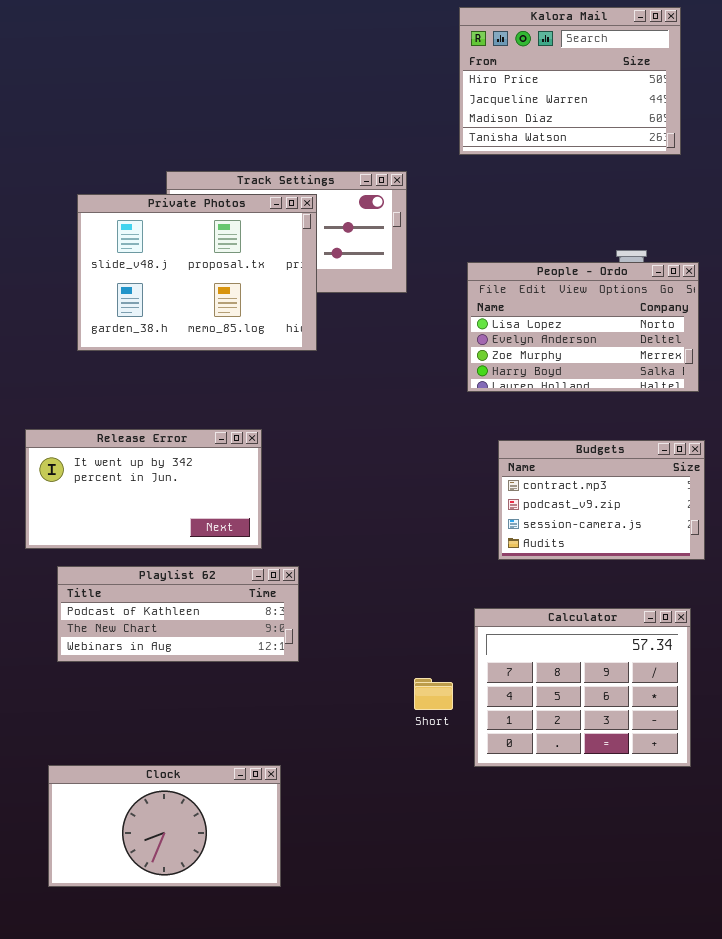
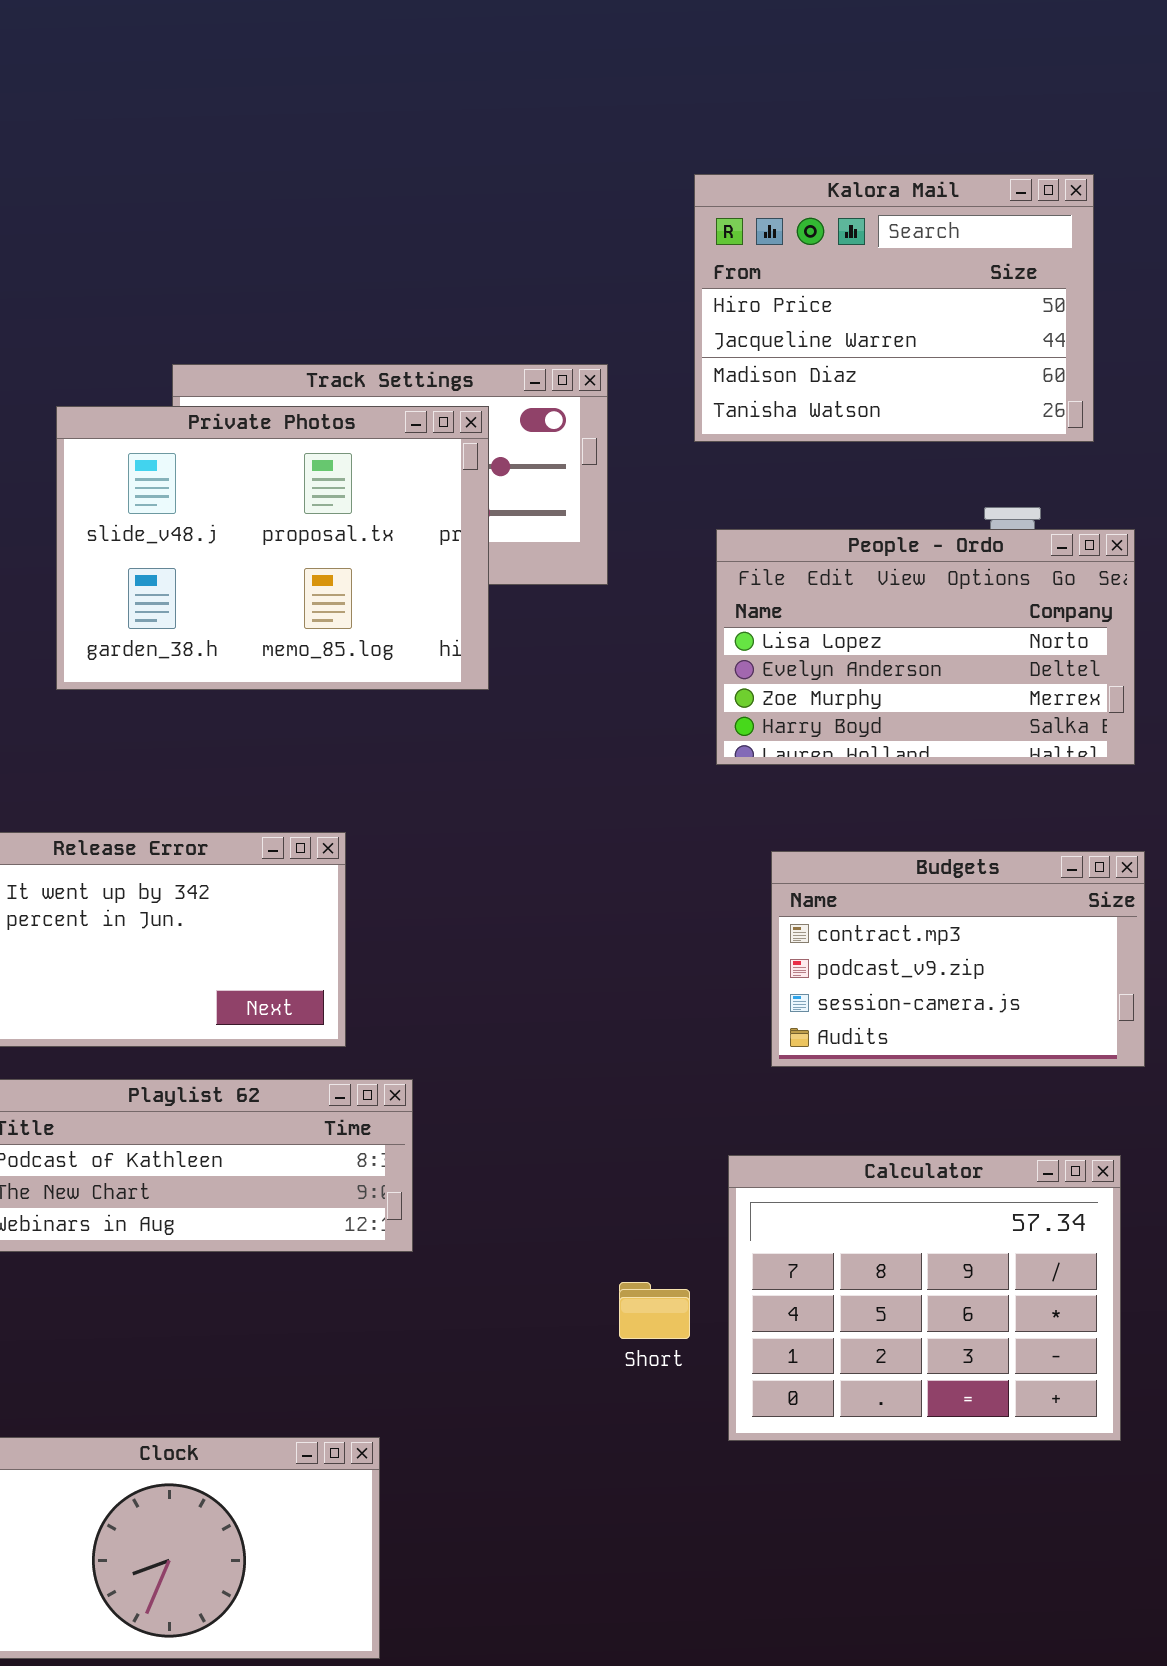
Kalora Mail: [459,7,681,155] -> [694,174,1094,442], moved
Private Photos: [77,194,317,351] -> [56,406,489,690], moved

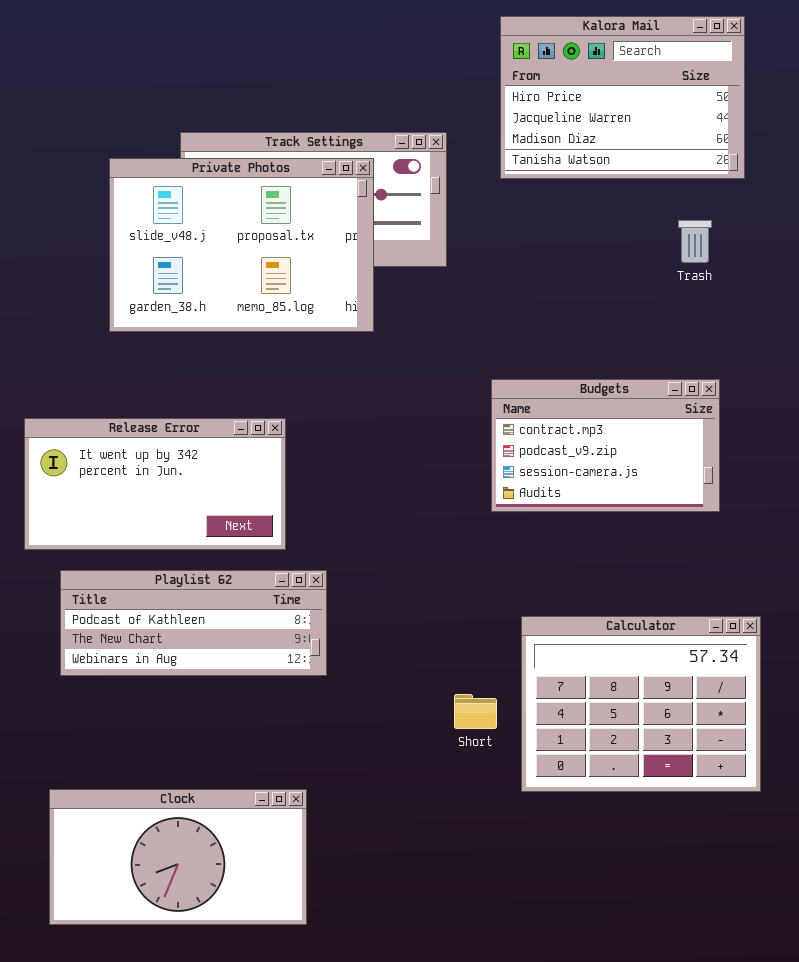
People - Ordo: [716,529,1135,765] -> none, closed
Budgets: [771,851,1145,1067] -> [491,379,720,512], moved

